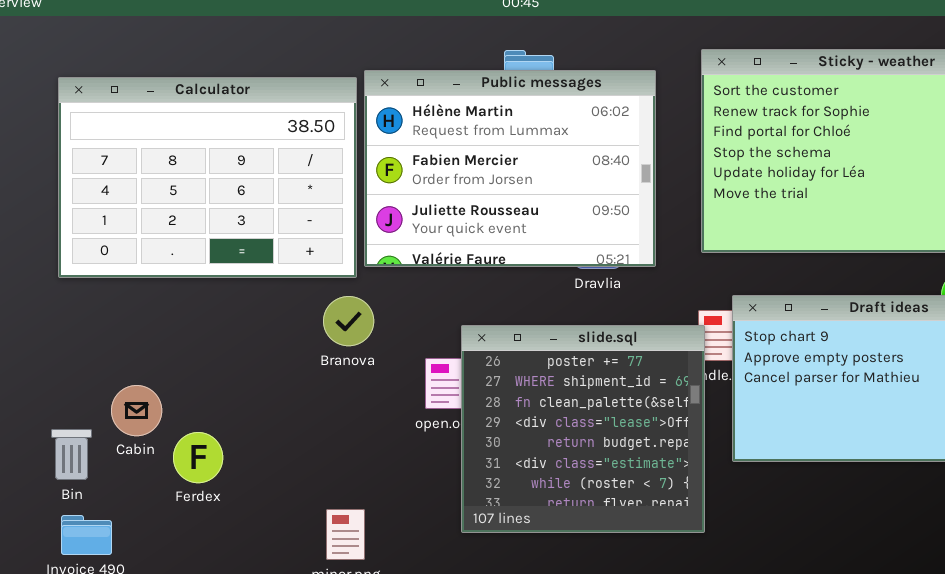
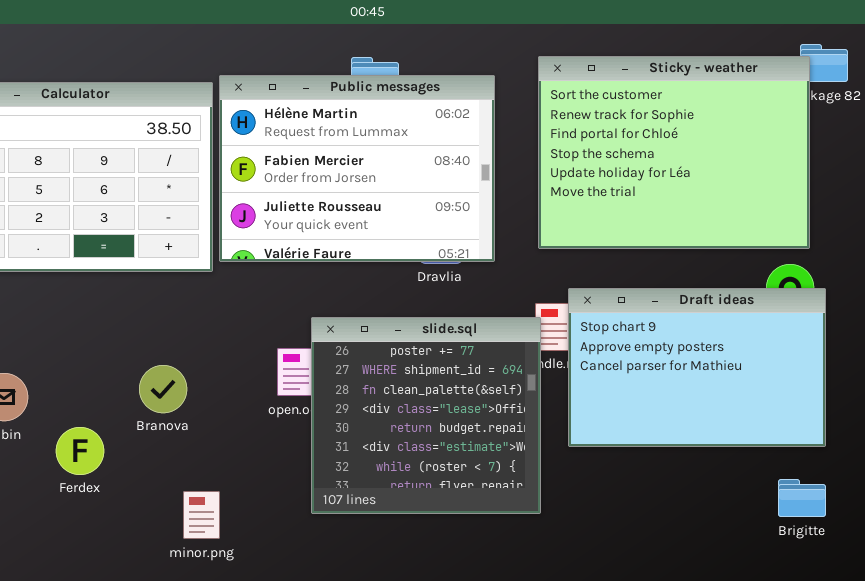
Branova: [323,296,374,346] -> [139,365,187,413], moved
Ferdex: [173,432,223,483] -> [56,427,104,475], moved

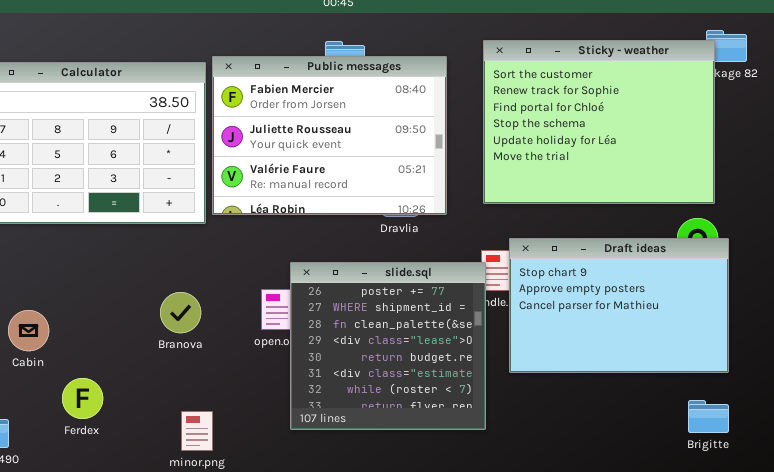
Public messages: [219,75,495,262] -> [212,56,447,215], scrolled down 1 row
Branova: [139,365,187,413] -> [160,292,201,333], moved
Ferdex: [56,427,104,475] -> [62,378,103,419], moved

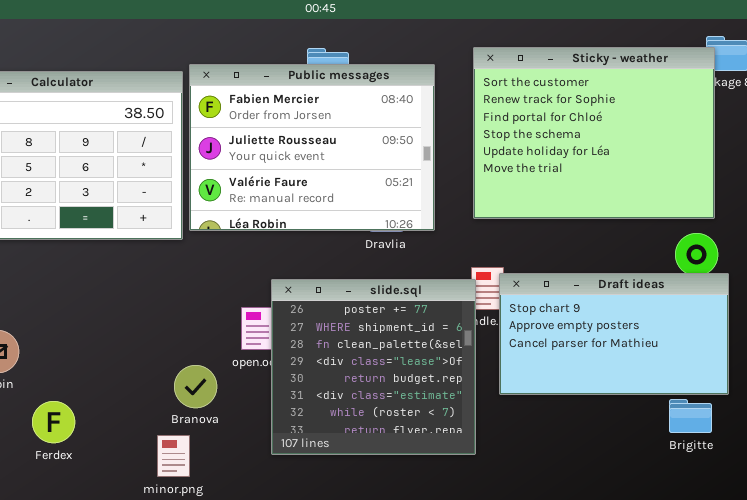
Draft ideas: [509,238,729,373] -> [499,273,729,395], resized
Branova: [160,292,201,333] -> [174,365,217,408], moved
Brigitte: [688,400,729,433] -> [669,399,712,433], moved

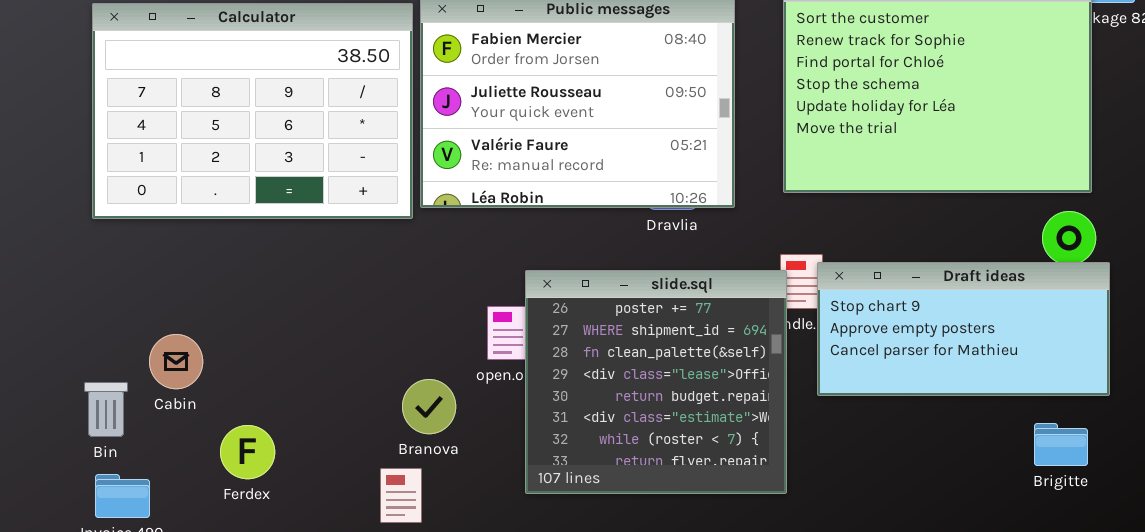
Draft ideas: [499,273,729,395] -> [817,262,1110,396], resized

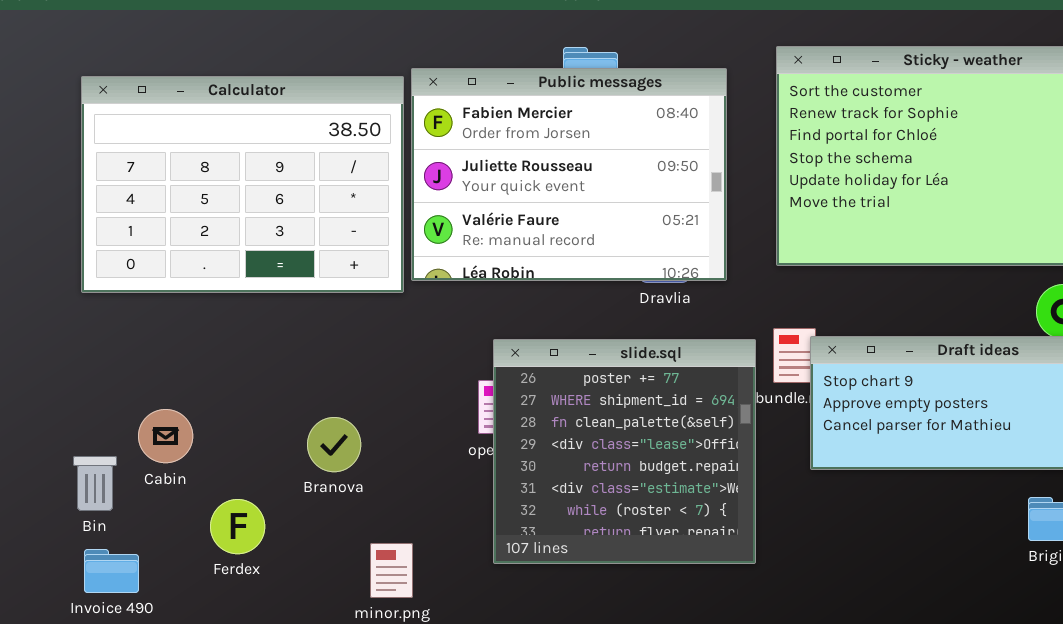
slide.sql: [525,270,787,494] -> [493,339,756,564], moved
Branova: [402,379,456,434] -> [307,417,361,472], moved

